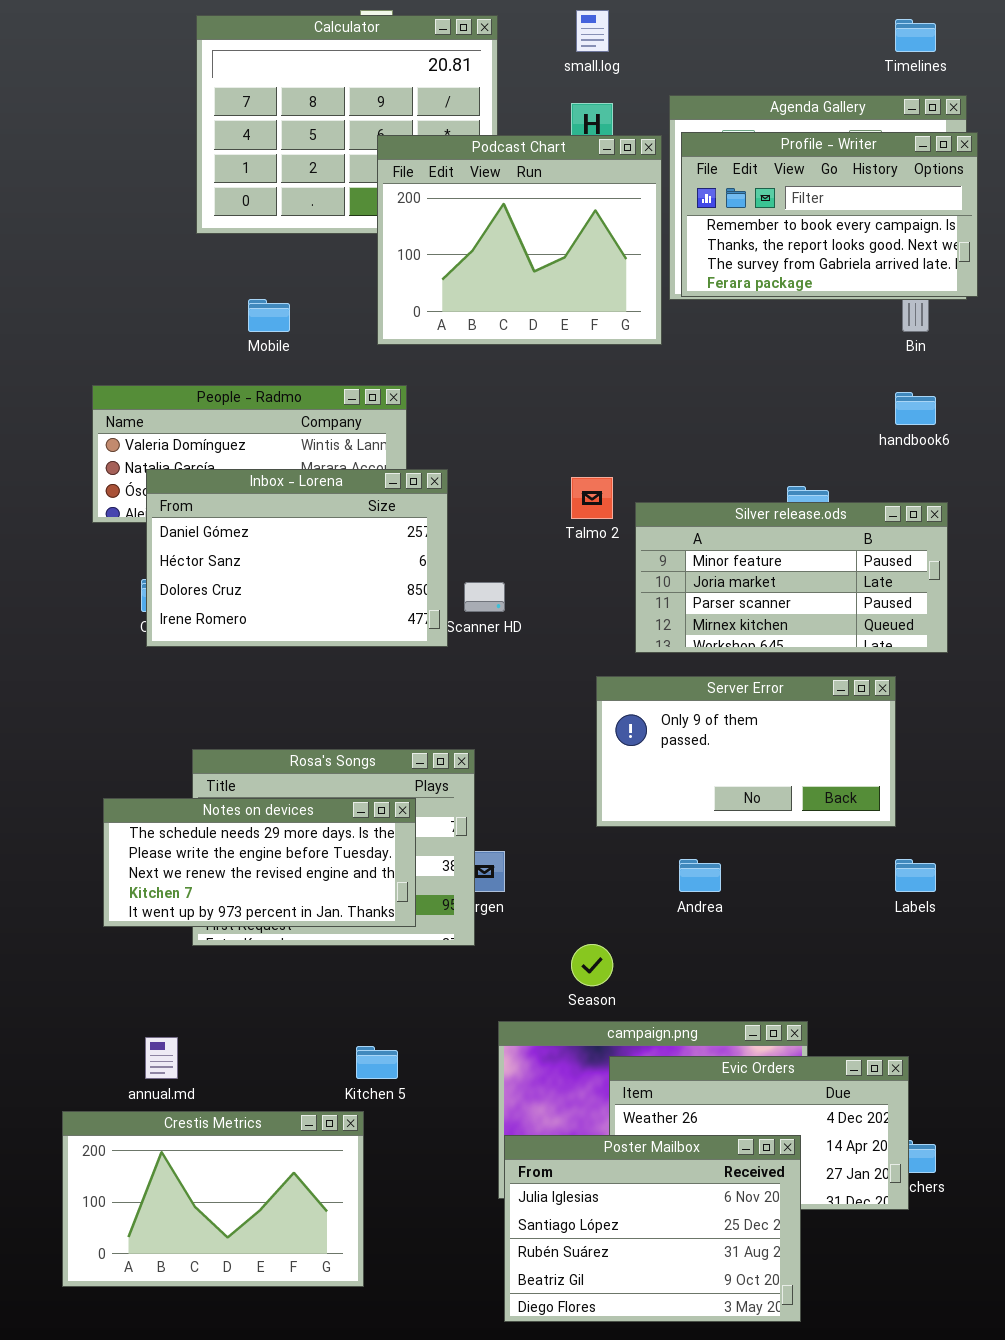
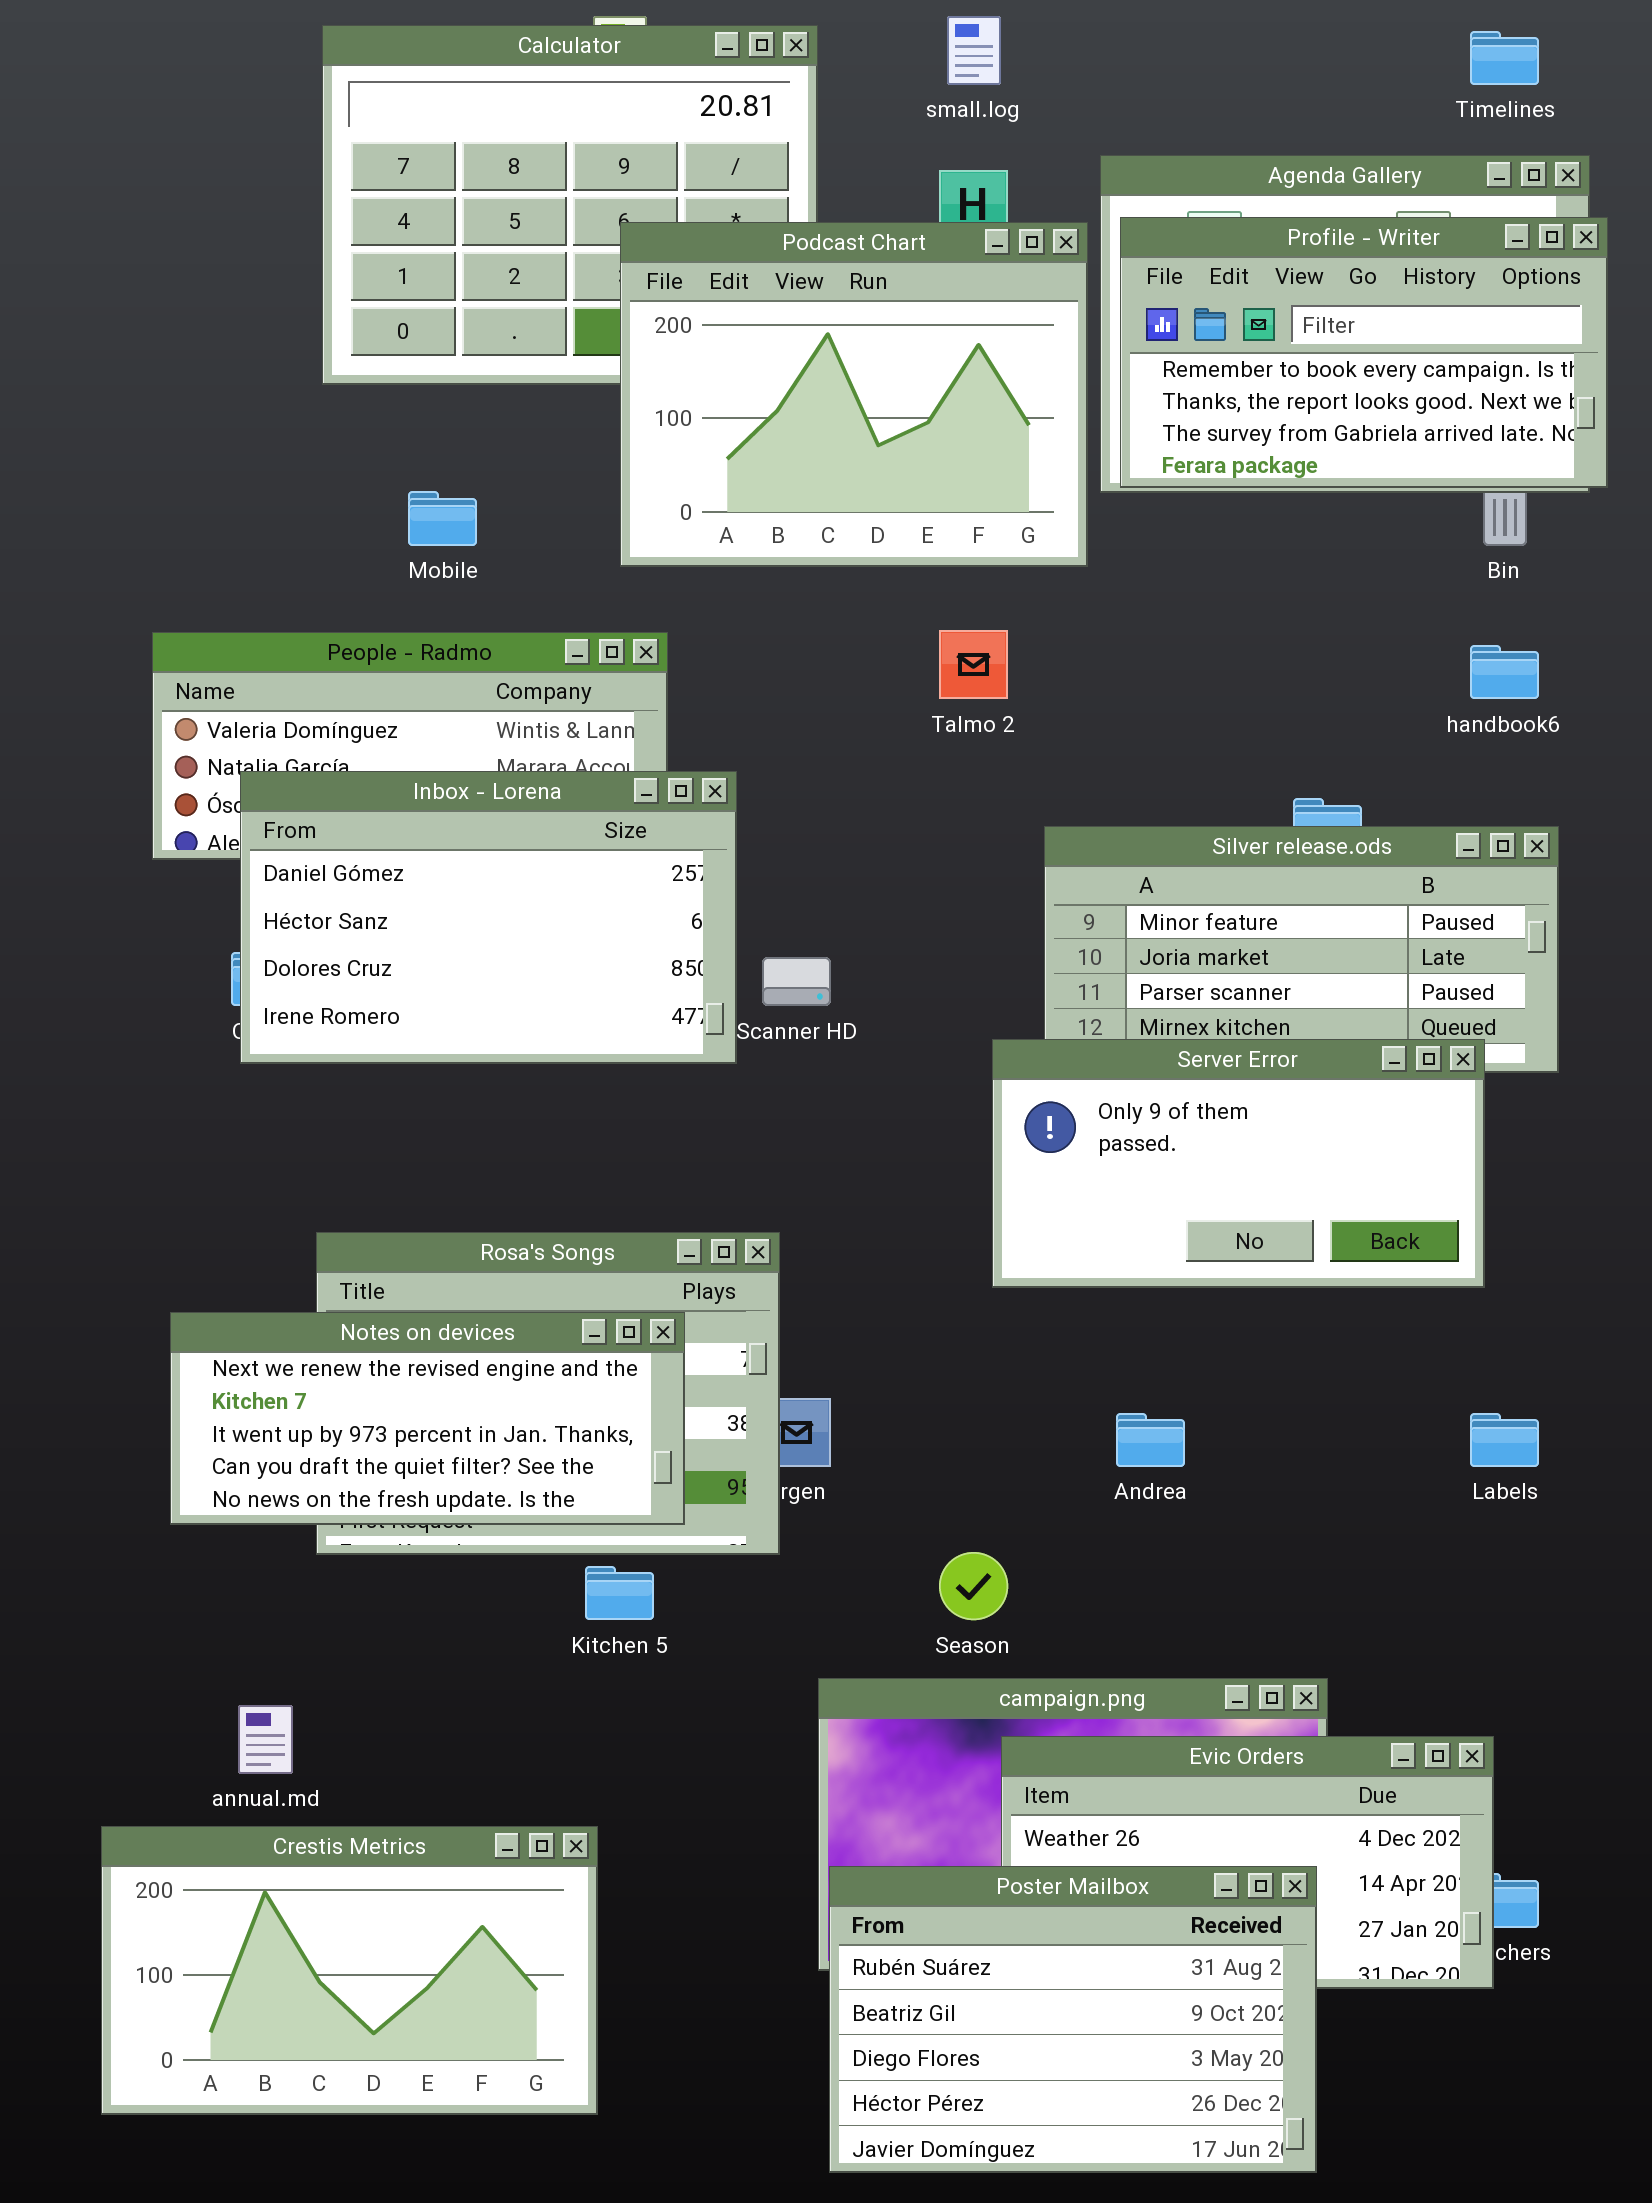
Talmo 2: [571,477,613,519] -> [939,630,1008,699], moved
Server Error: [596,676,896,827] -> [992,1039,1485,1288], moved
Notes on devices: [103,798,416,927] -> [170,1312,685,1525], scrolled down 2 rows
Kitchen 5: [356,1046,398,1079] -> [585,1566,654,1620], moved
Poster Mailbox: [504,1135,801,1322] -> [829,1866,1317,2173], scrolled down 2 rows

